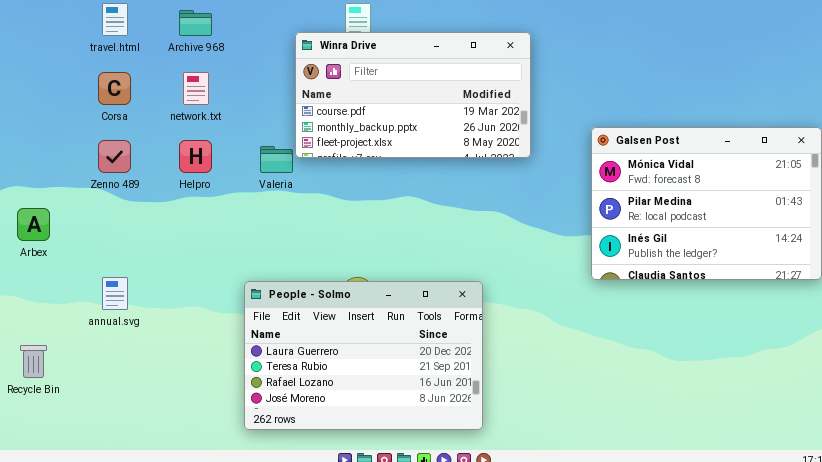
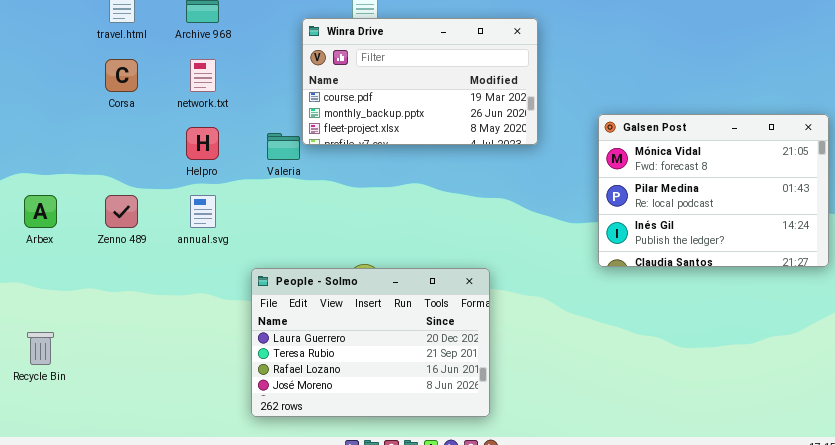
Zenno 489: [98,140,131,173] -> [105,195,138,228], moved
annual.svg: [102,277,128,310] -> [190,195,216,228], moved

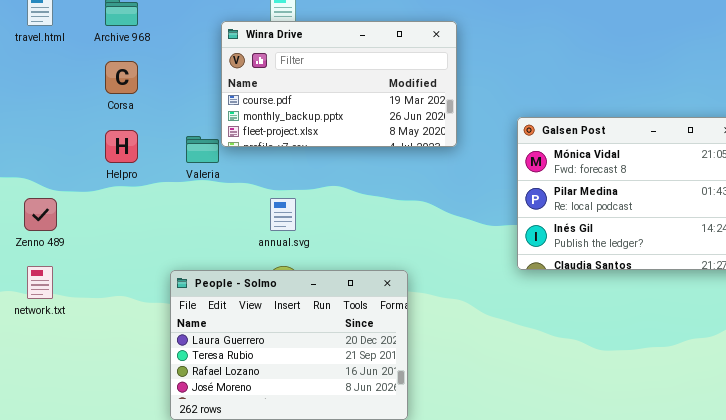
Corsa: [105,59,138,92] -> [105,61,138,94], moved
network.txt: [190,59,216,92] -> [27,266,53,299], moved
annual.svg: [190,195,216,228] -> [270,198,296,231], moved

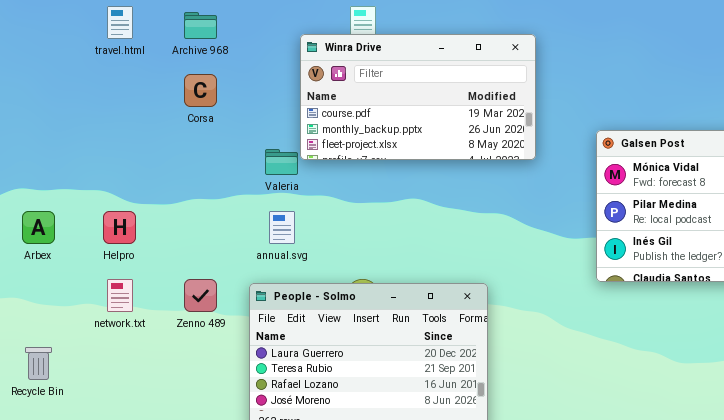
Helpro: [105,130,138,163] -> [103,211,136,244], moved
Zenno 489: [24,198,57,231] -> [184,279,217,312], moved
annual.svg: [270,198,296,231] -> [269,211,295,244], moved

